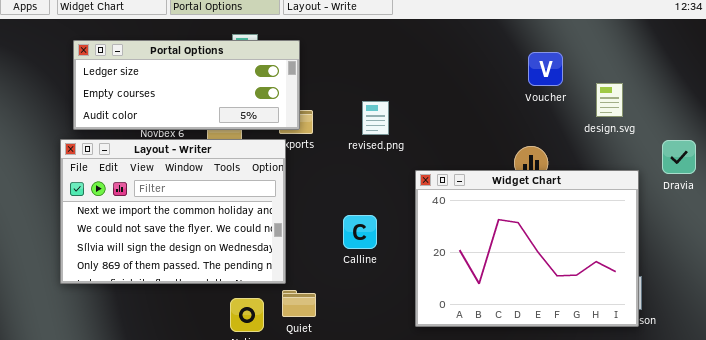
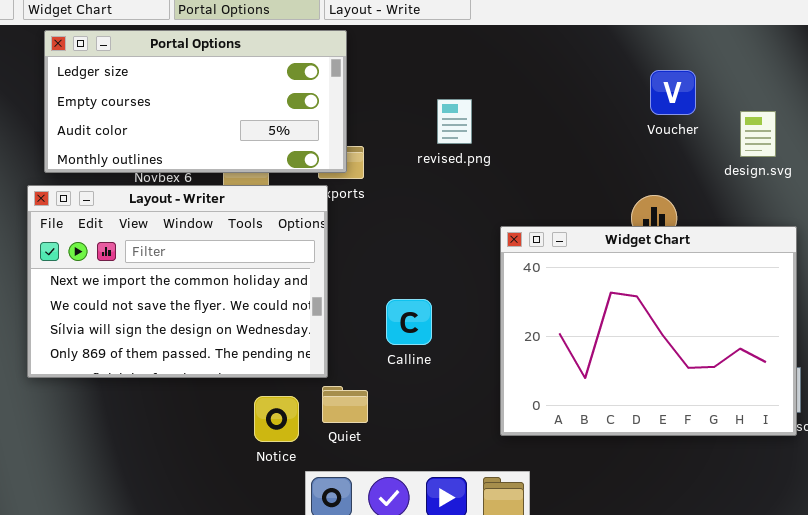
Portal Options: [73,40,300,130] -> [44,30,347,173], resized
revised.png: [362,101,389,135] -> [437,99,472,144], moved
Calline: [343,215,377,249] -> [386,299,432,345], moved

